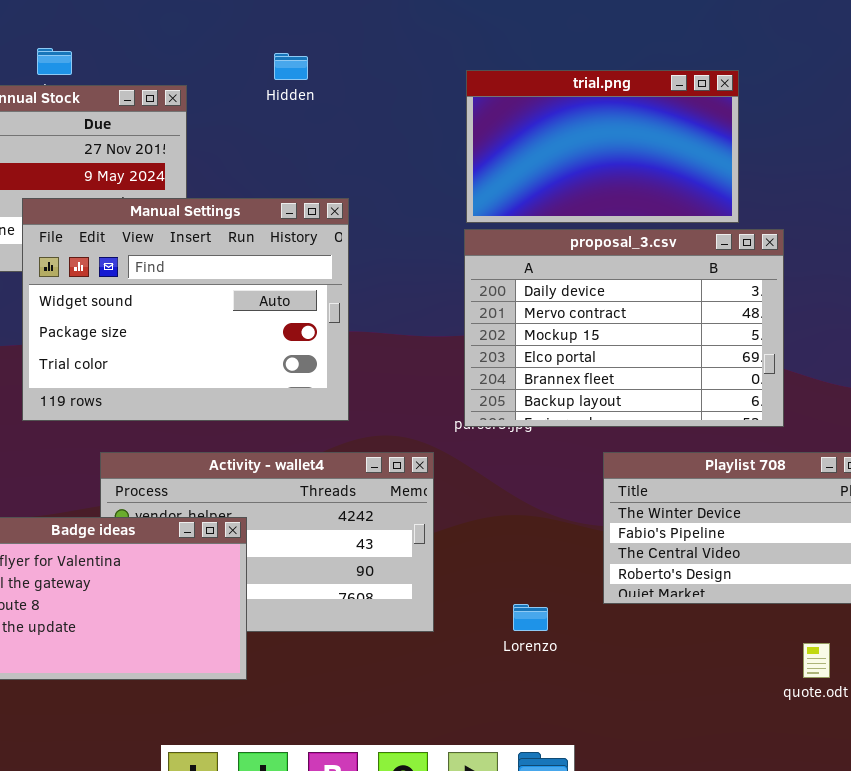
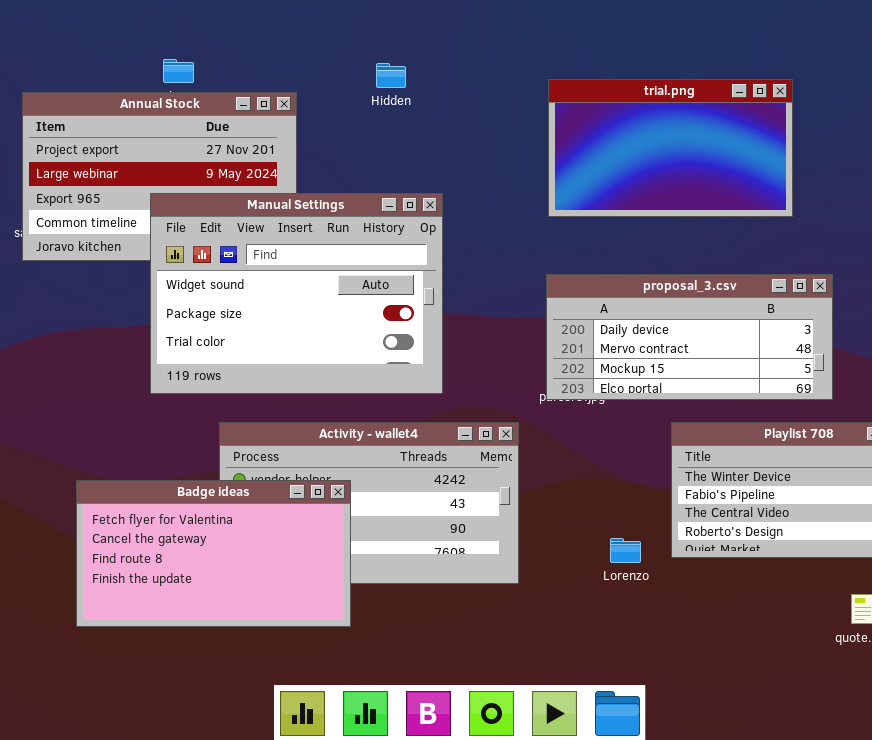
proposal_3.csv: [464,229,784,427] -> [546,274,833,400], resized
Lorenzo: [513,604,548,631] -> [610,538,641,563], moved

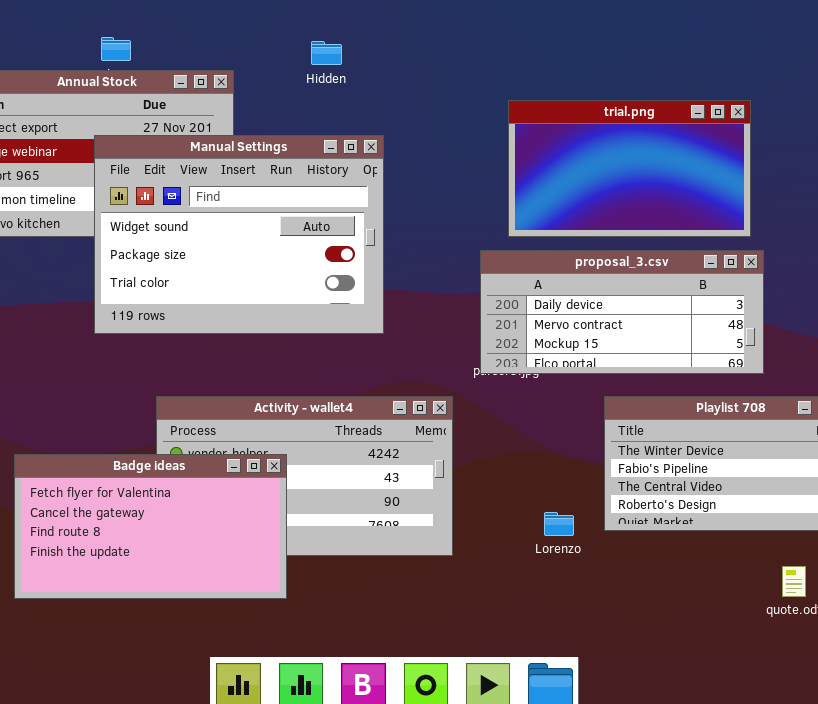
trial.png: [548,79,793,217] -> [508,100,751,237], moved
Manual Settings: [150,193,443,394] -> [94,135,384,334], moved

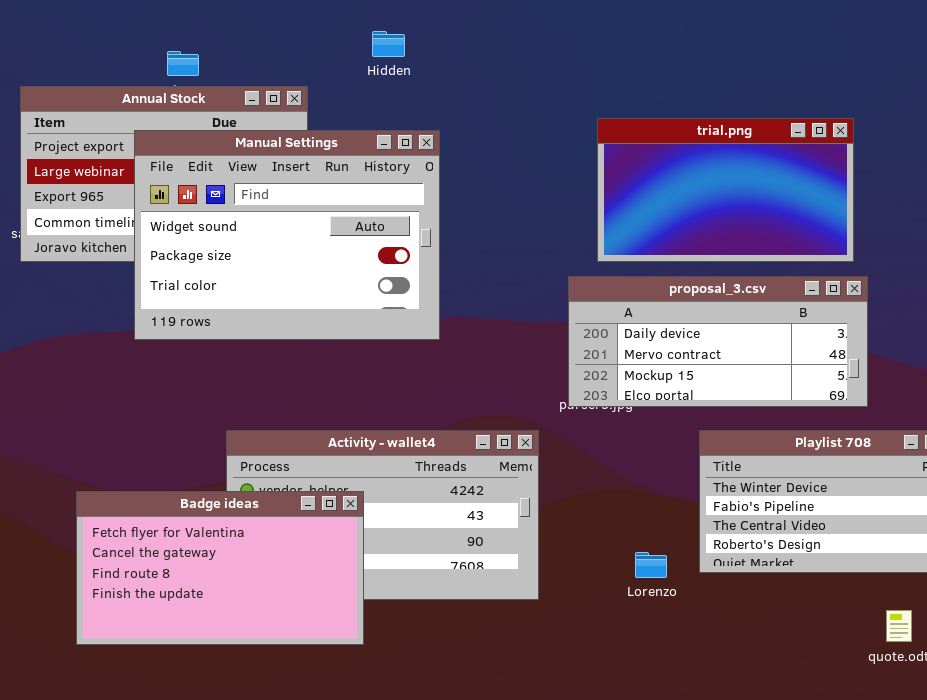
Hidden: [311,41,342,65] -> [372,31,405,57], moved
Manual Settings: [94,135,384,334] -> [134,130,440,340], moved

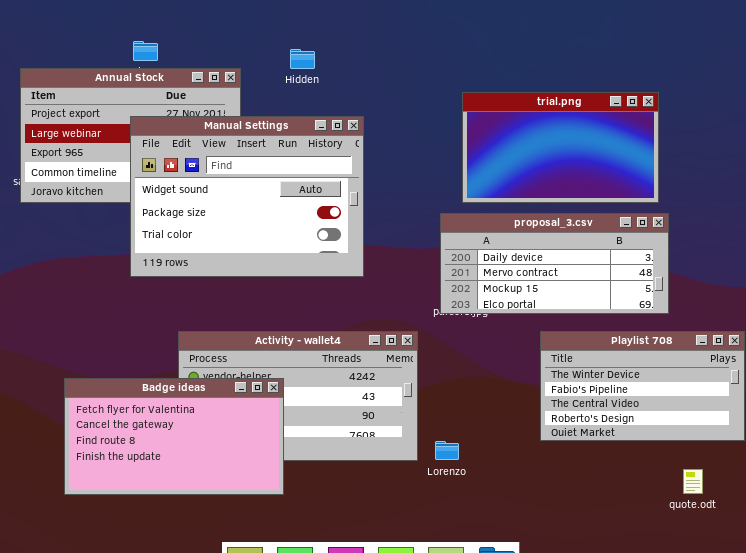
Hidden: [372,31,405,57] -> [290,49,315,69], moved
Manual Settings: [134,130,440,340] -> [130,116,364,277], moved
Lorenzo: [635,552,667,578] -> [435,441,459,460], moved

